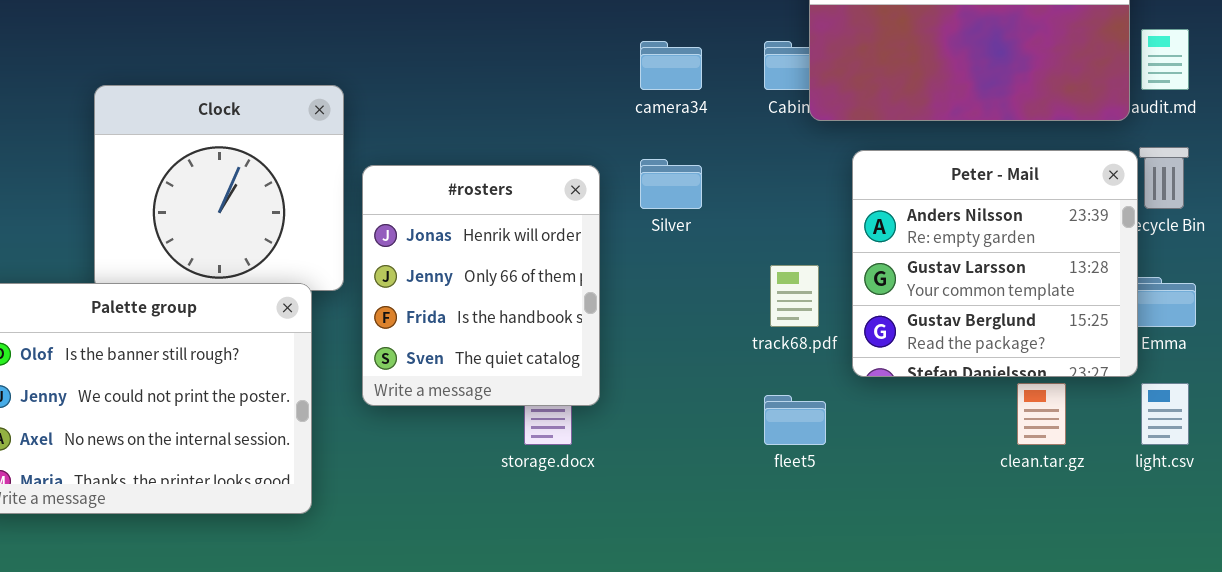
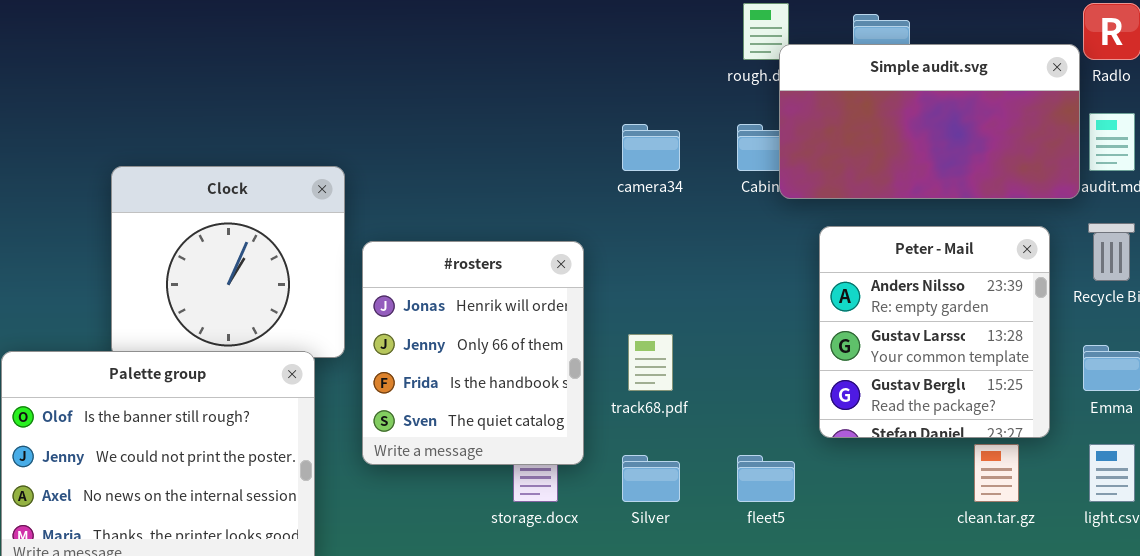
Peter - Mail: [852,150,1138,377] -> [819,226,1050,438], resized
Silver: [640,159,702,209] -> [622,455,680,502], moved
track68.pdf: [770,265,819,327] -> [628,334,673,391], moved

